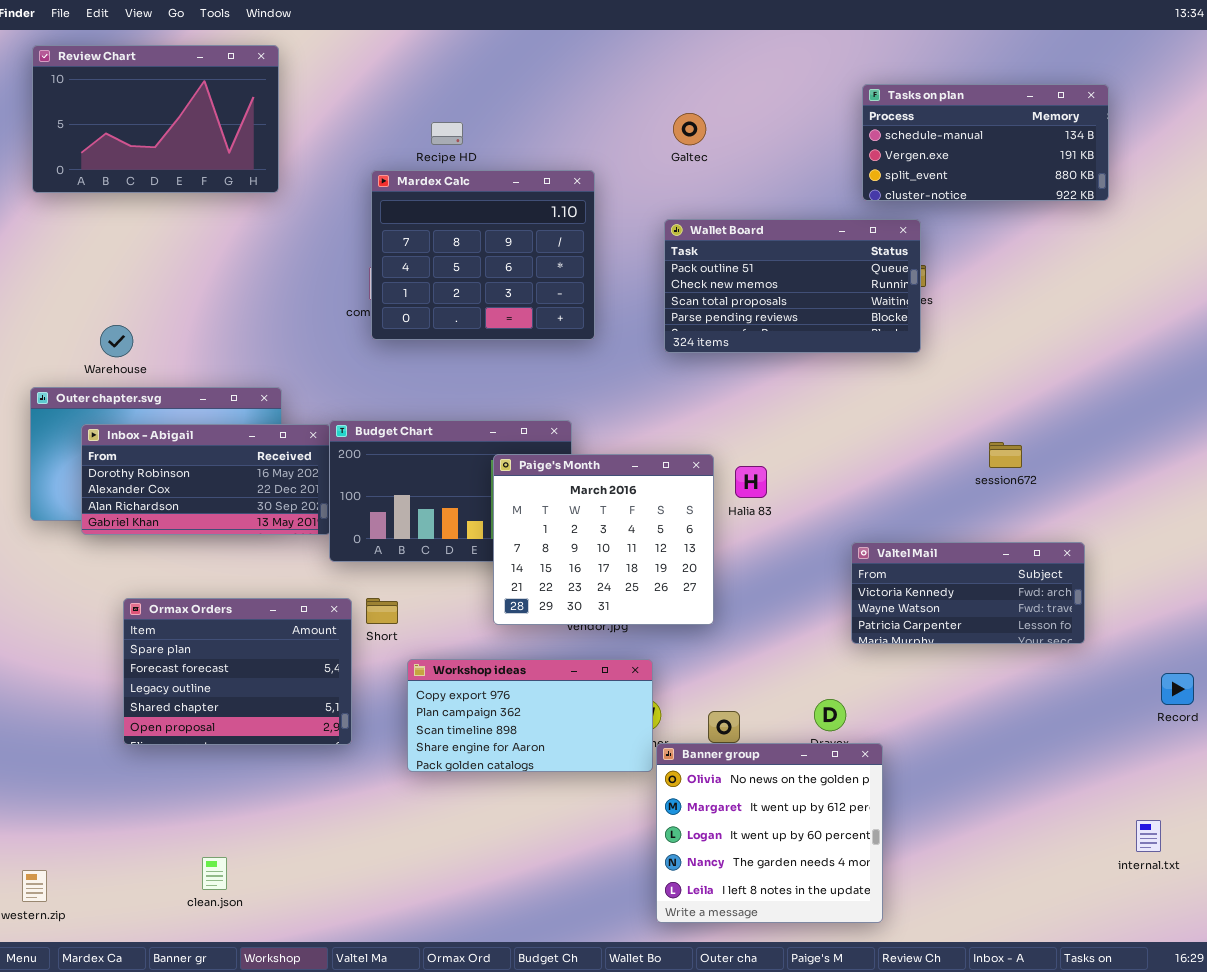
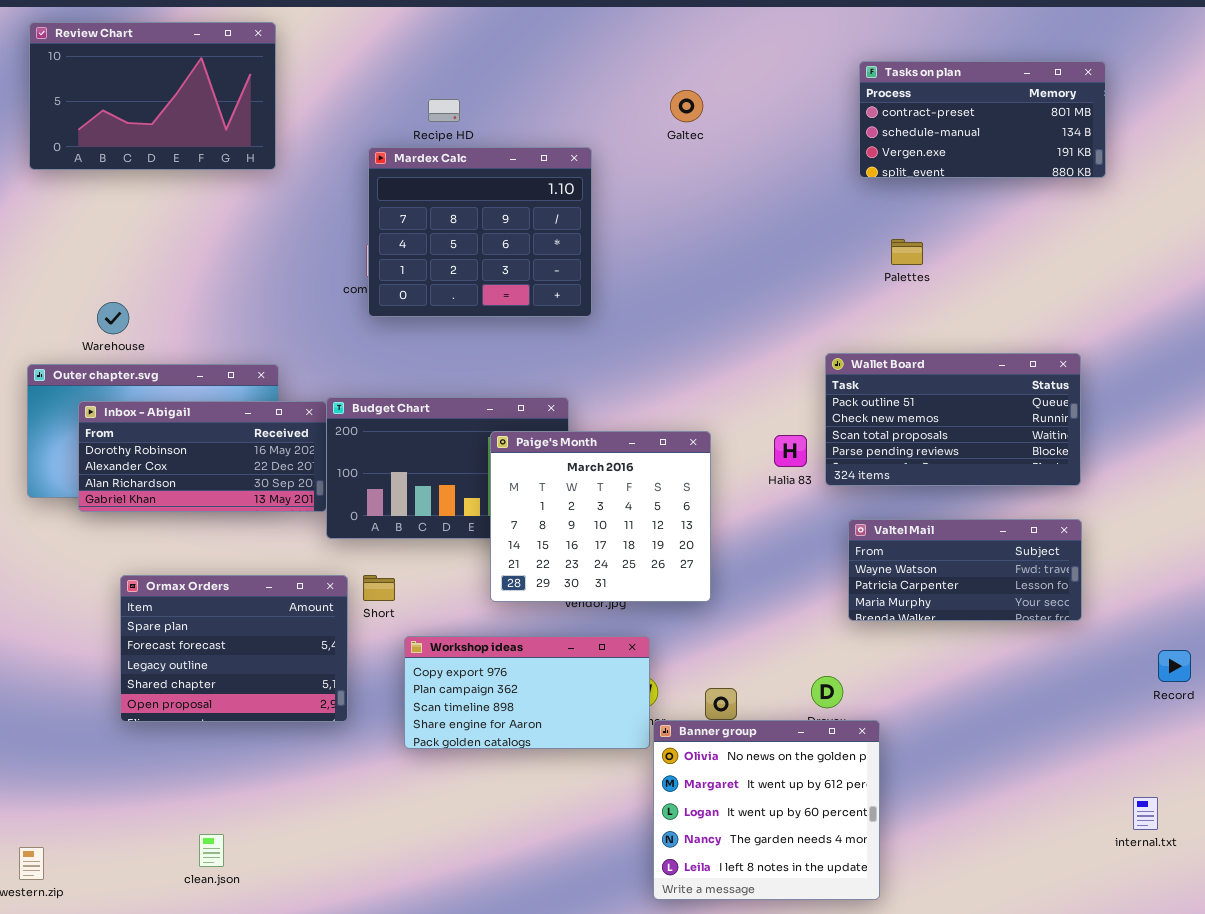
Tasks on plan: [862,84,1109,201] -> [859,61,1106,178], scrolled up 1 row
Wallet Board: [664,219,921,353] -> [825,353,1081,486], moved
Halia 83: [735,466,767,498] -> [774,435,807,467], moved
Valtel Mail: [851,542,1085,644] -> [848,519,1082,621], scrolled down 1 row

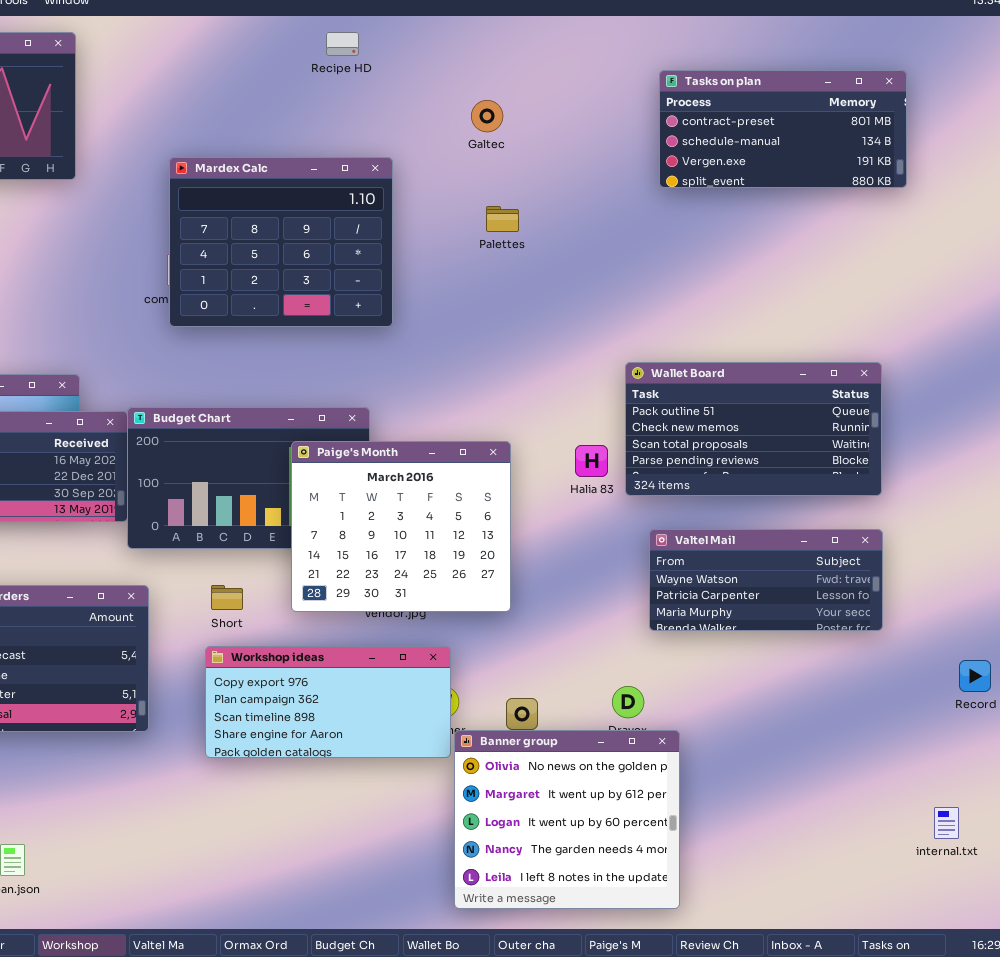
Recipe HD: [428,99,460,122] -> [326,32,359,56], moved
Palettes: [891,239,923,265] -> [486,206,519,232], moved
Short: [363,575,395,601] -> [211,585,243,610], moved

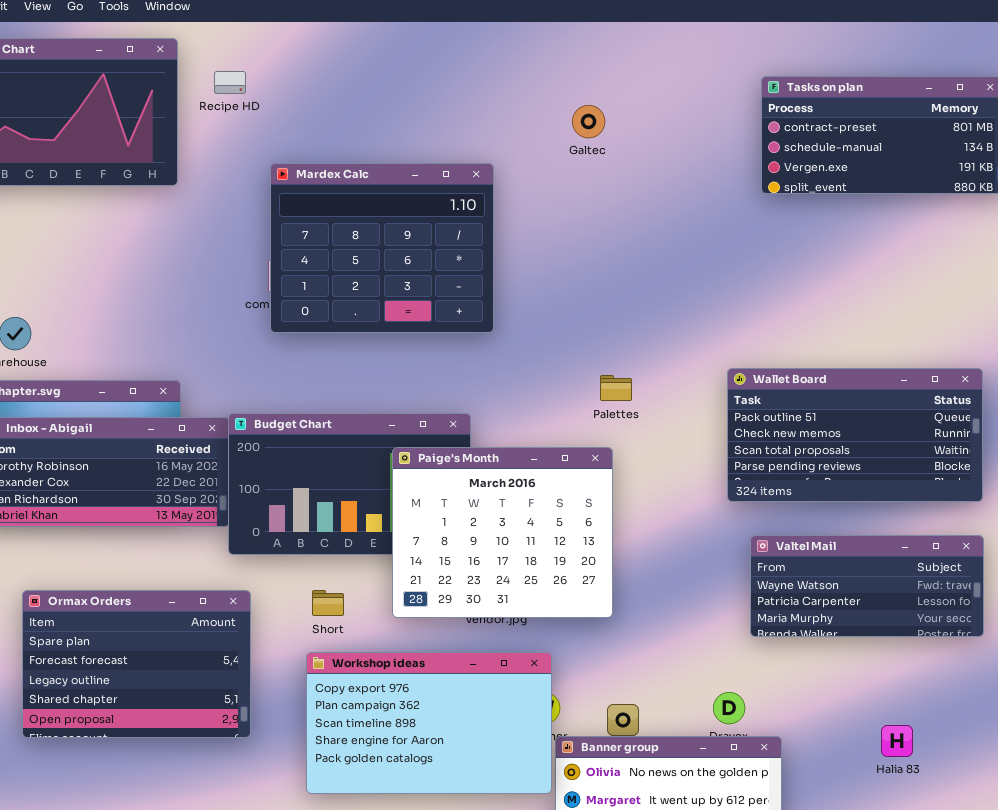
Recipe HD: [326,32,359,56] -> [214,71,246,94], moved
Palettes: [486,206,519,232] -> [600,375,632,401], moved
Halia 83: [575,445,608,477] -> [881,725,913,757], moved
Workshop ideas: [205,646,451,758] -> [306,652,552,794], resized

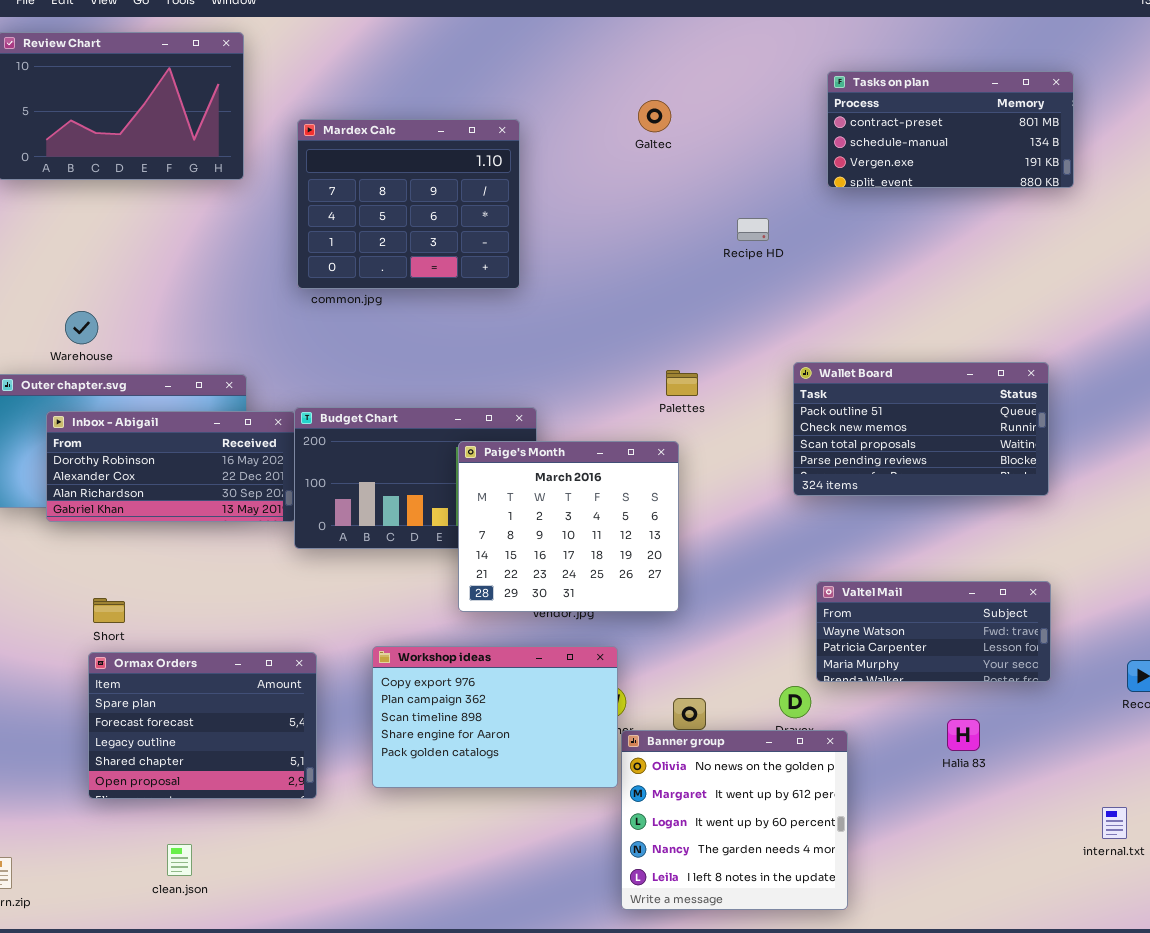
Recipe HD: [214,71,246,94] -> [737,218,769,241], moved
Mardex Calc: [270,163,494,333] -> [297,119,520,289], moved
Valtel Mail: [750,535,984,637] -> [816,581,1051,682], moved
Ormax Orders: [22,590,251,738] -> [88,652,317,799], moved
Short: [312,590,344,616] -> [93,598,125,623], moved

